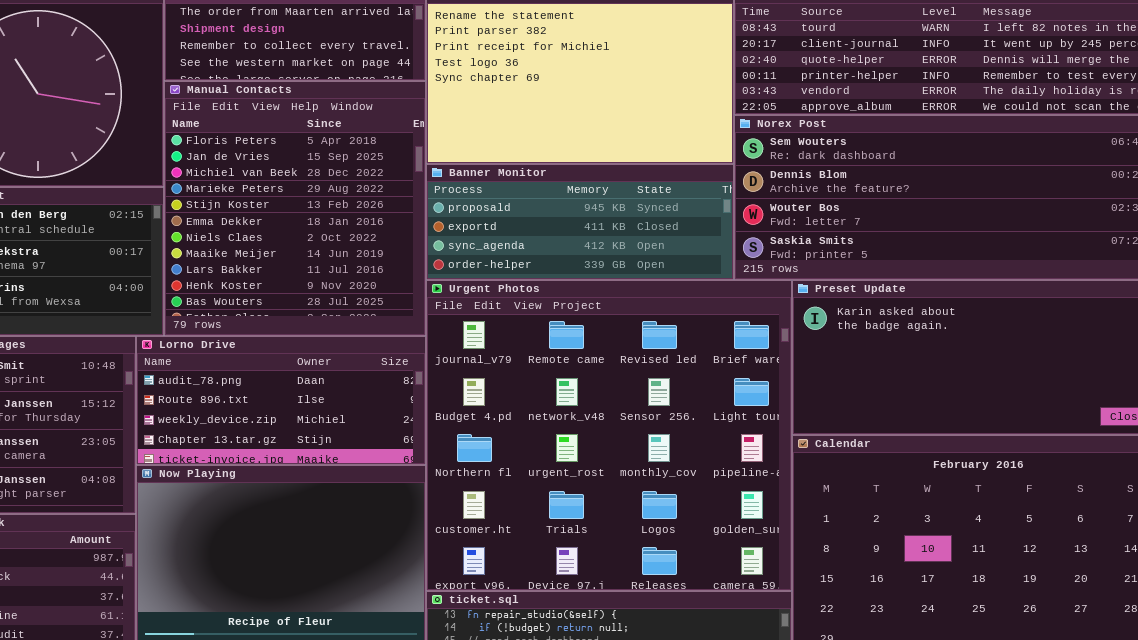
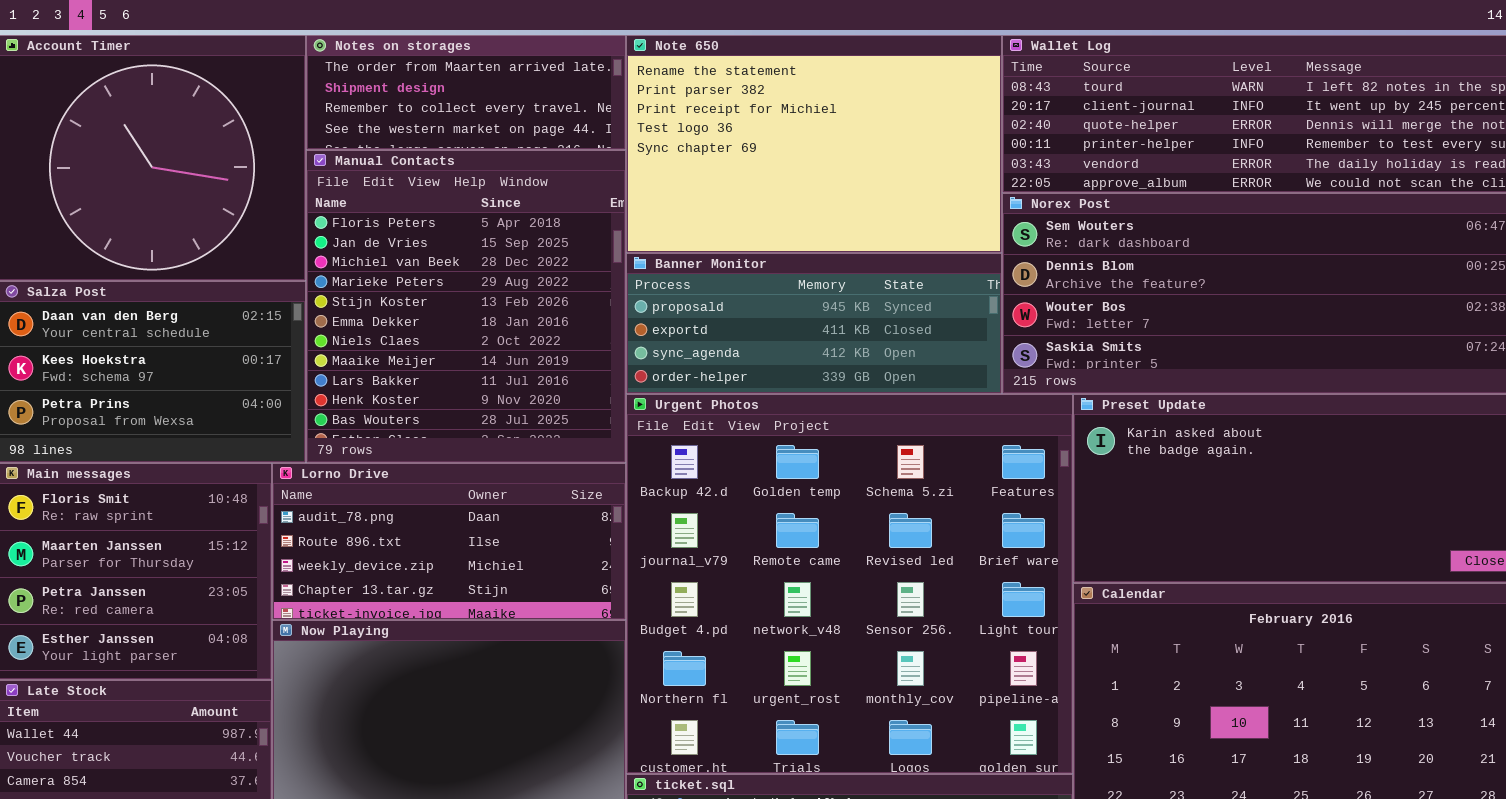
Urgent Photos: [426,280,792,591] -> [626,394,1073,774], scrolled up 1 row

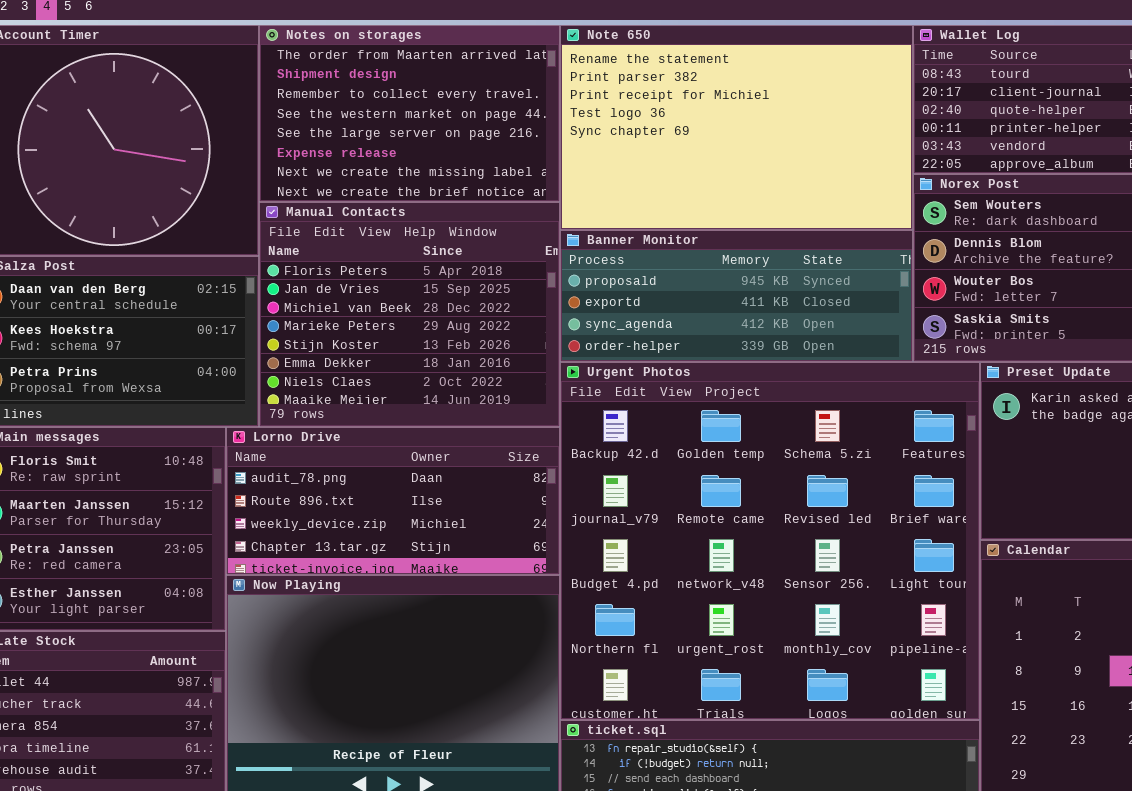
Notes on storages: [306,35,626,150] -> [259,25,560,202], resized
Manual Contacts: [306,150,626,463] -> [259,202,560,427], resized

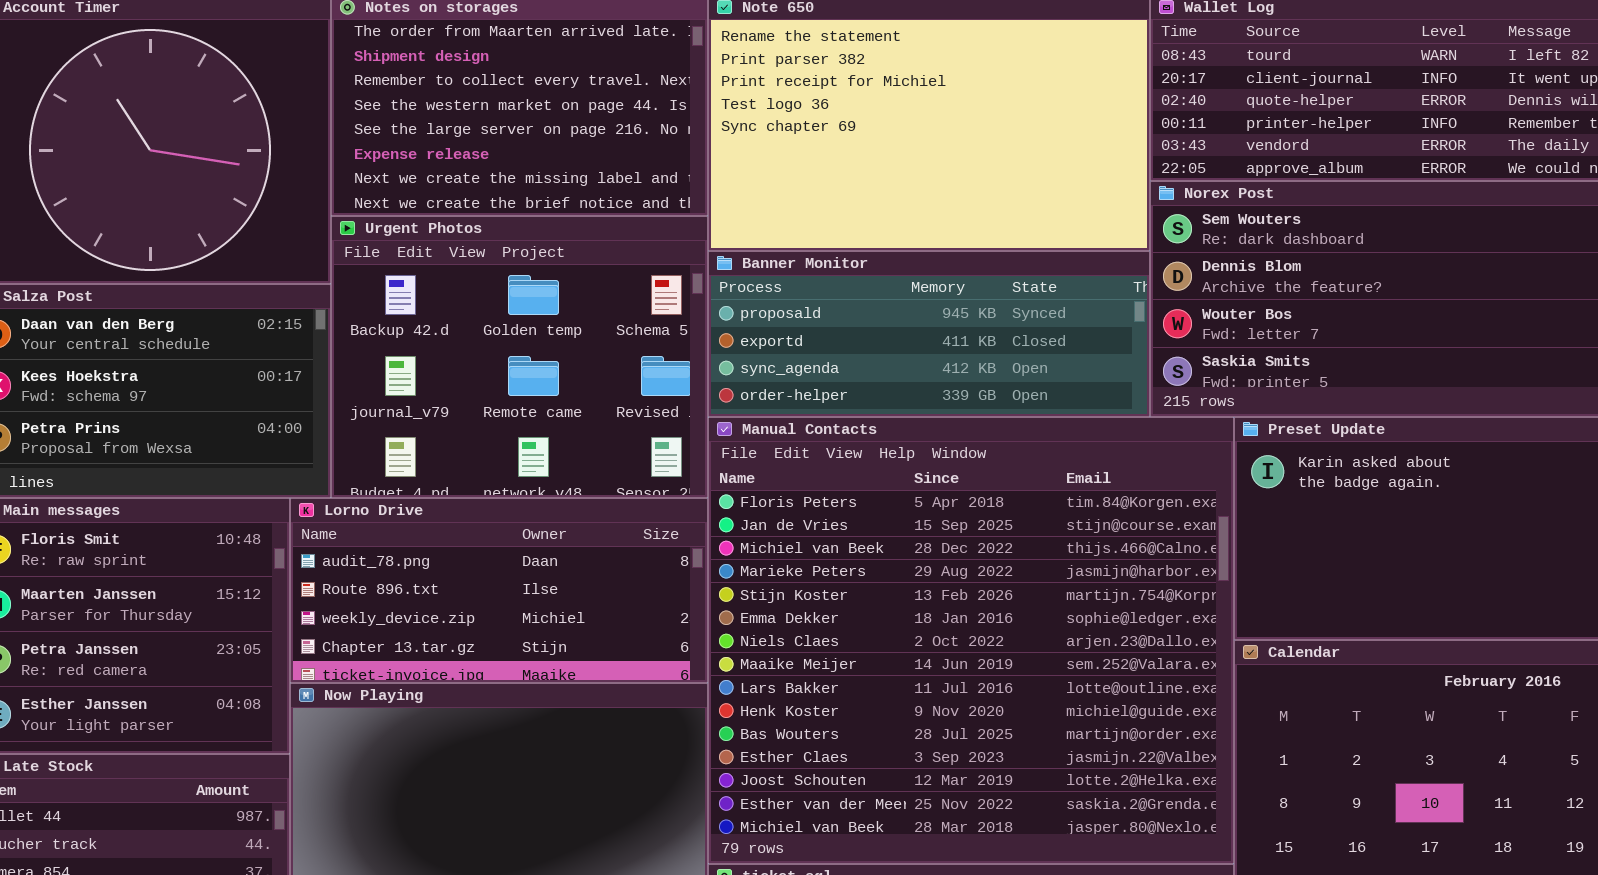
Manual Contacts: [259,202,560,427] -> [708,417,1234,864], moved, resized
Urgent Photos: [560,362,980,720] -> [331,216,708,498], moved, resized

